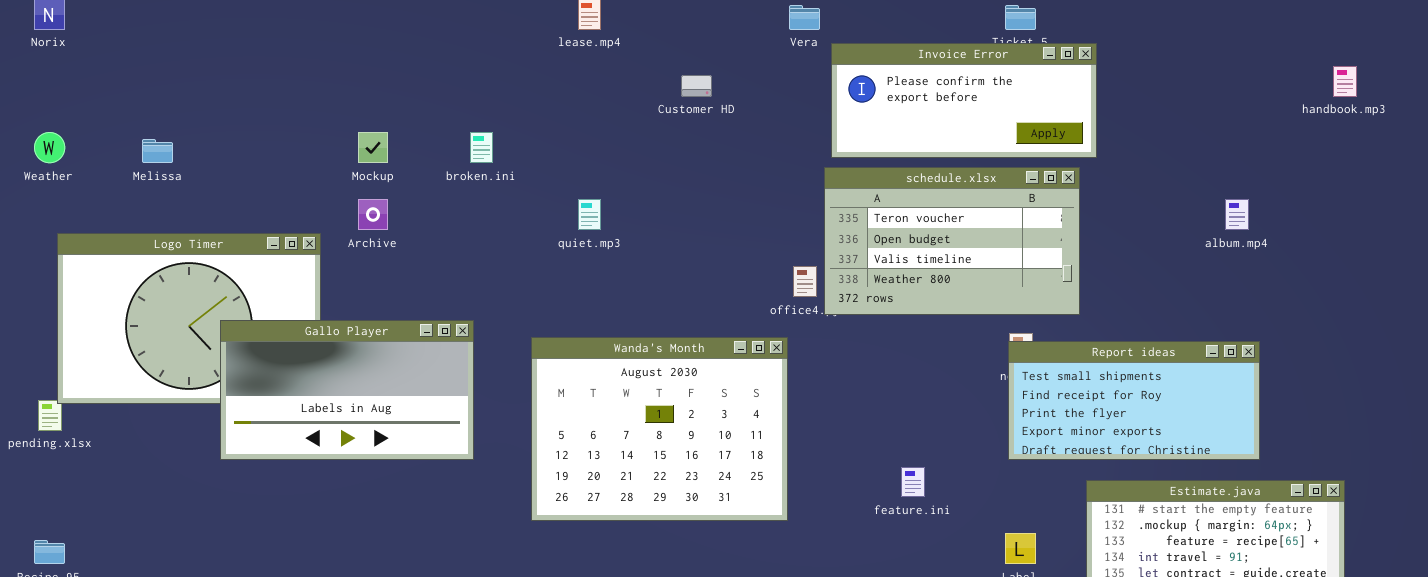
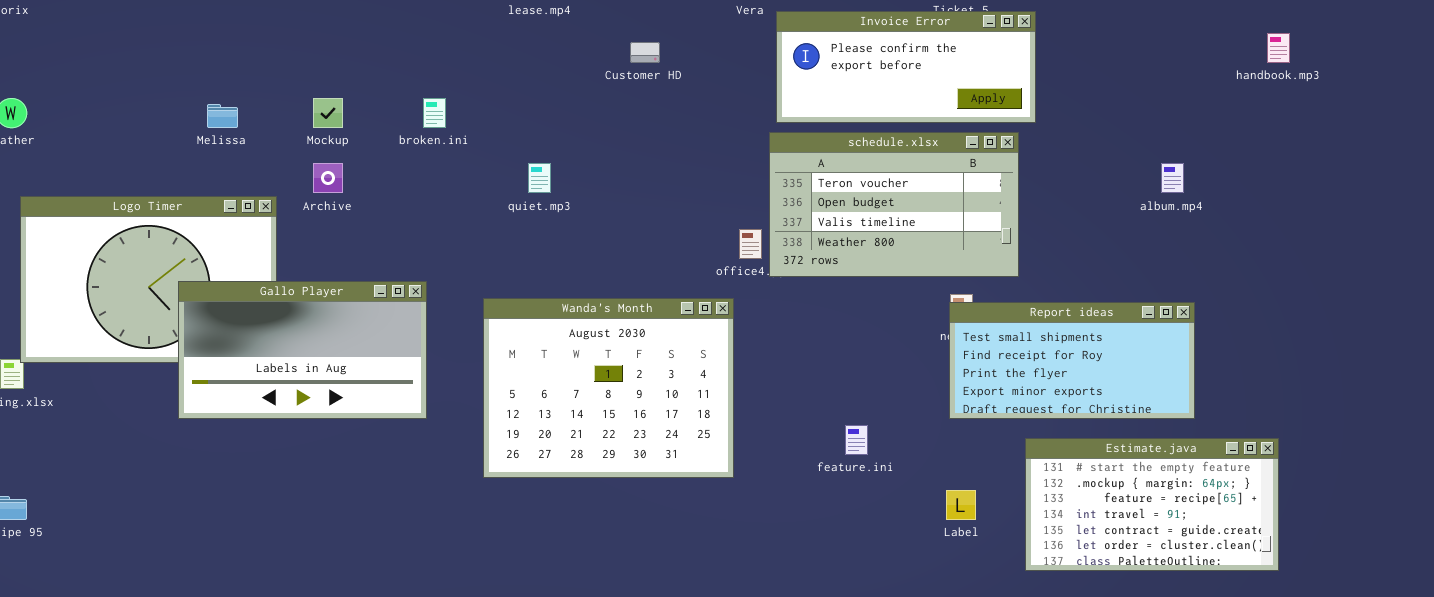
Melissa: [142,139,173,163] -> [207,104,238,128], moved

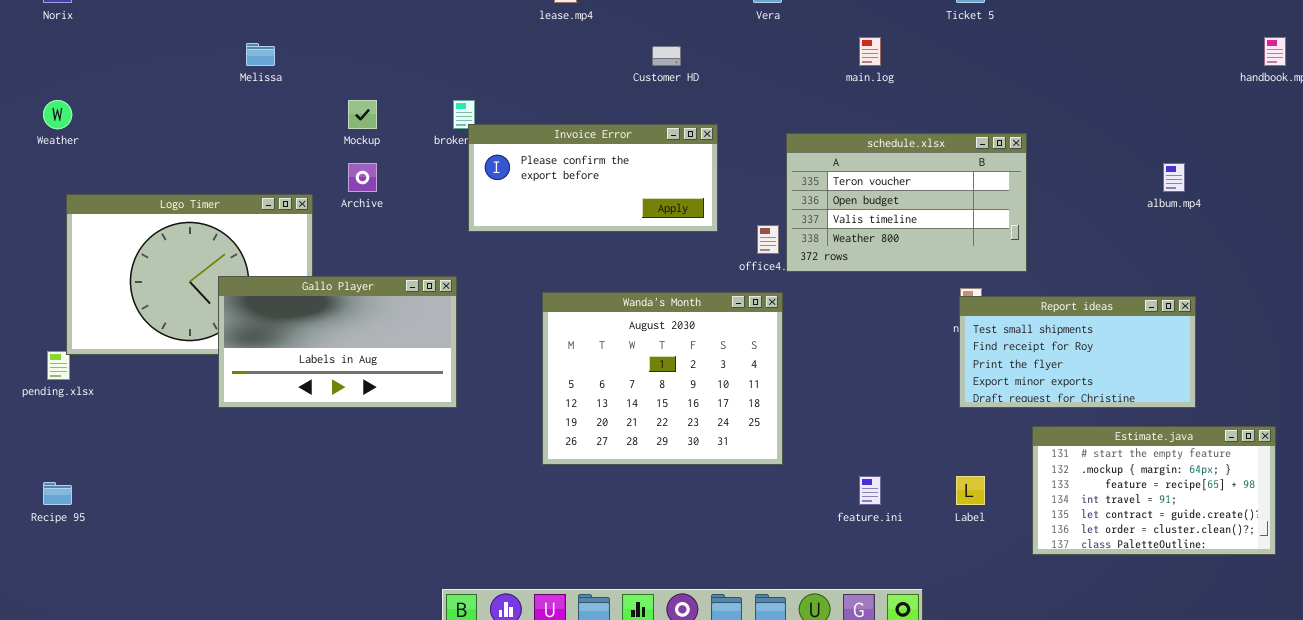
Invoice Error: [776,11,1036,123] -> [468,124,718,232], moved
Melissa: [207,104,238,128] -> [246,43,275,66], moved
Wanda's Month: [483,298,734,478] -> [542,292,783,465], moved
feature.ini: [845,425,868,455] -> [859,476,881,505], moved

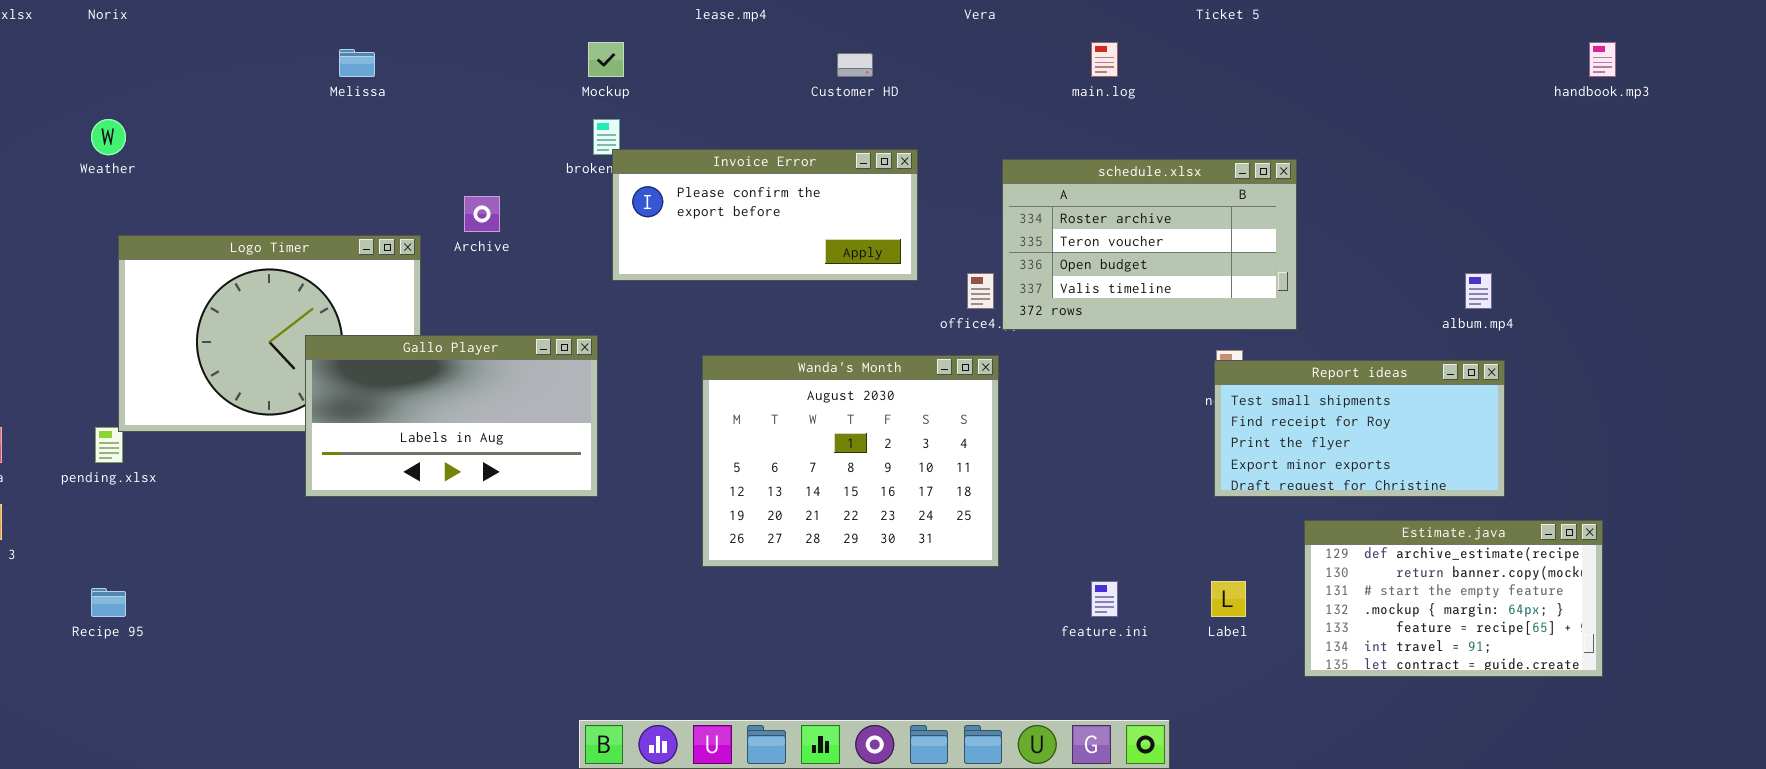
Mockup: [348,100,377,129] -> [588,42,624,77], moved
schedule.xlsx: [786,133,1027,272] -> [1002,159,1297,330], scrolled up 1 row
album.mp4: [1163,163,1185,192] -> [1465,273,1492,309], moved
Estimate.java: [1032,426,1276,555] -> [1304,520,1603,677], scrolled up 2 rows

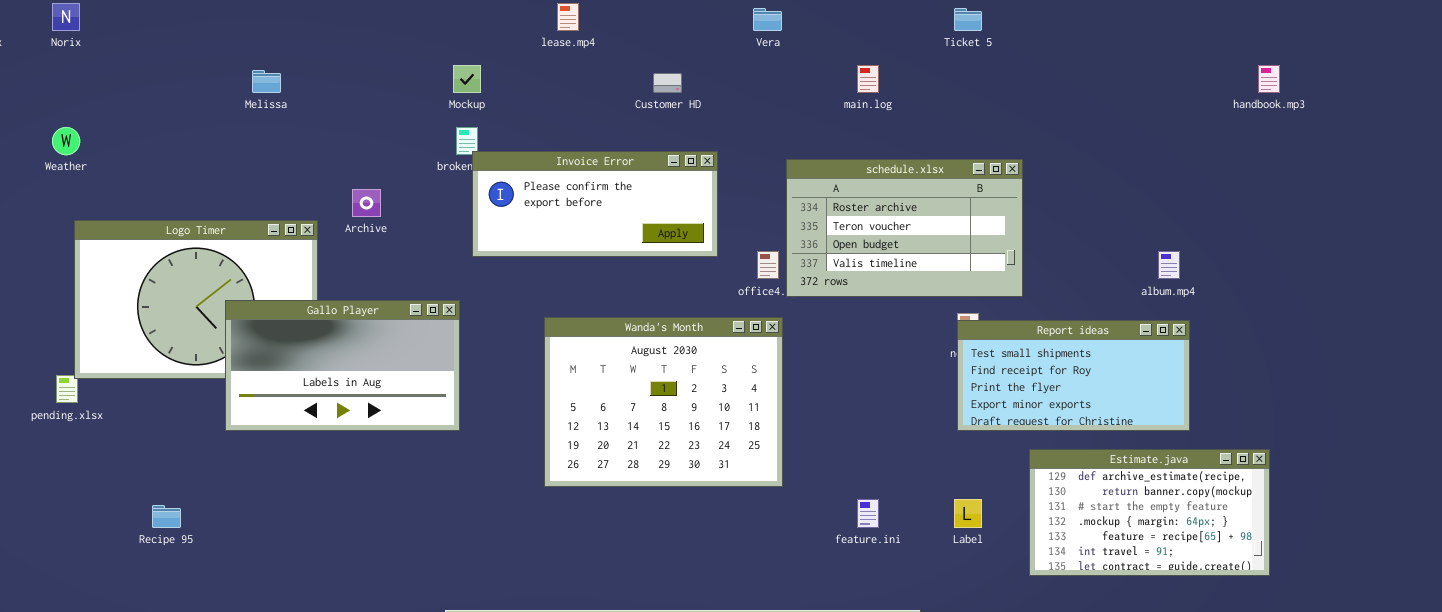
Recipe 95: [91,588,126,617] -> [152,505,181,528], moved

